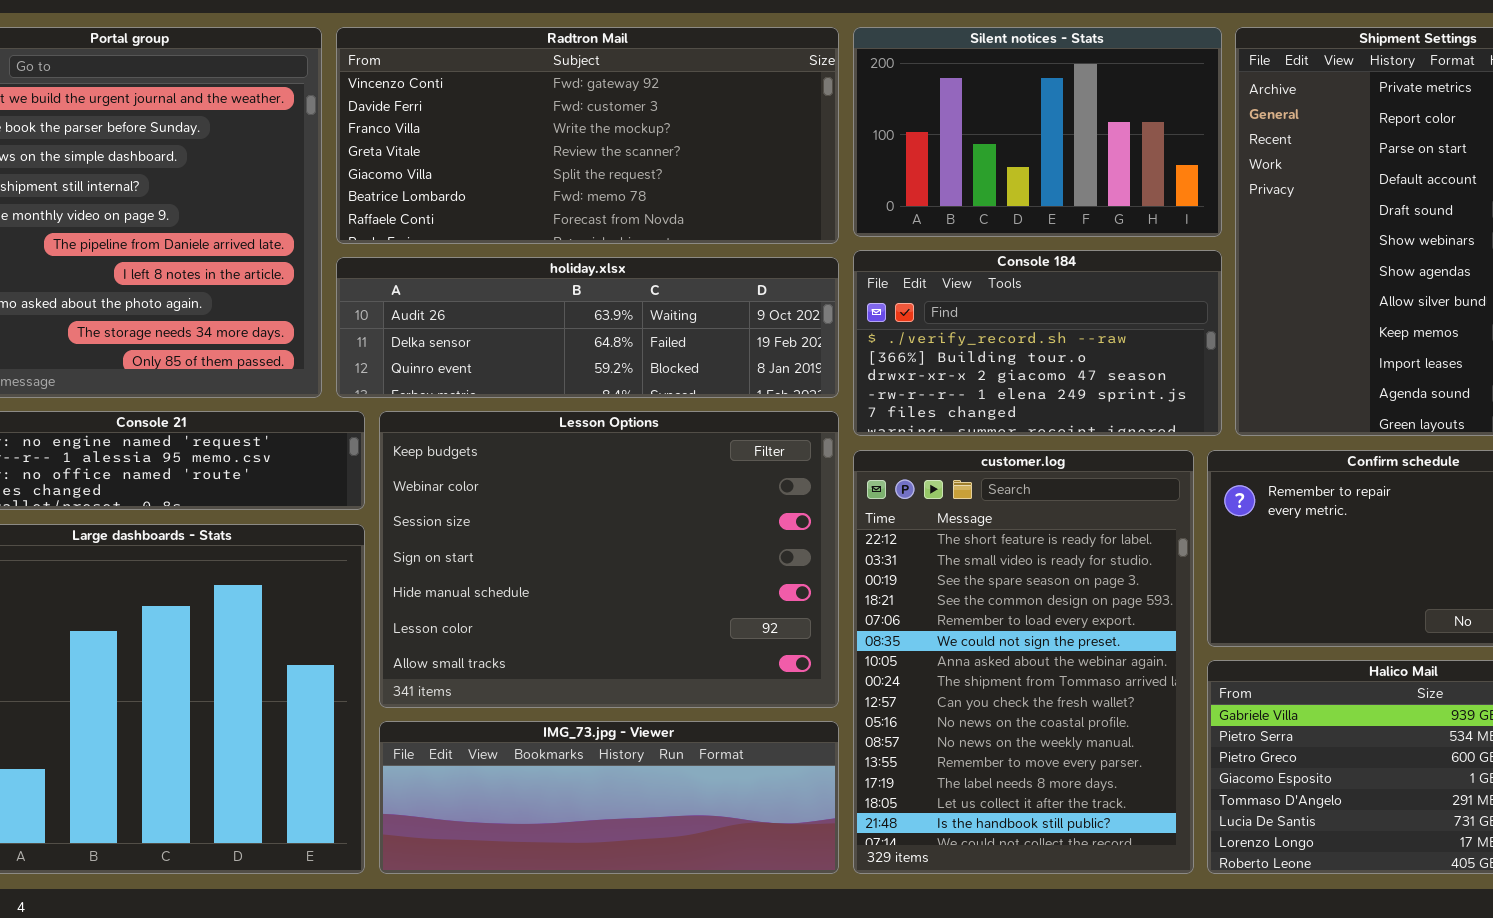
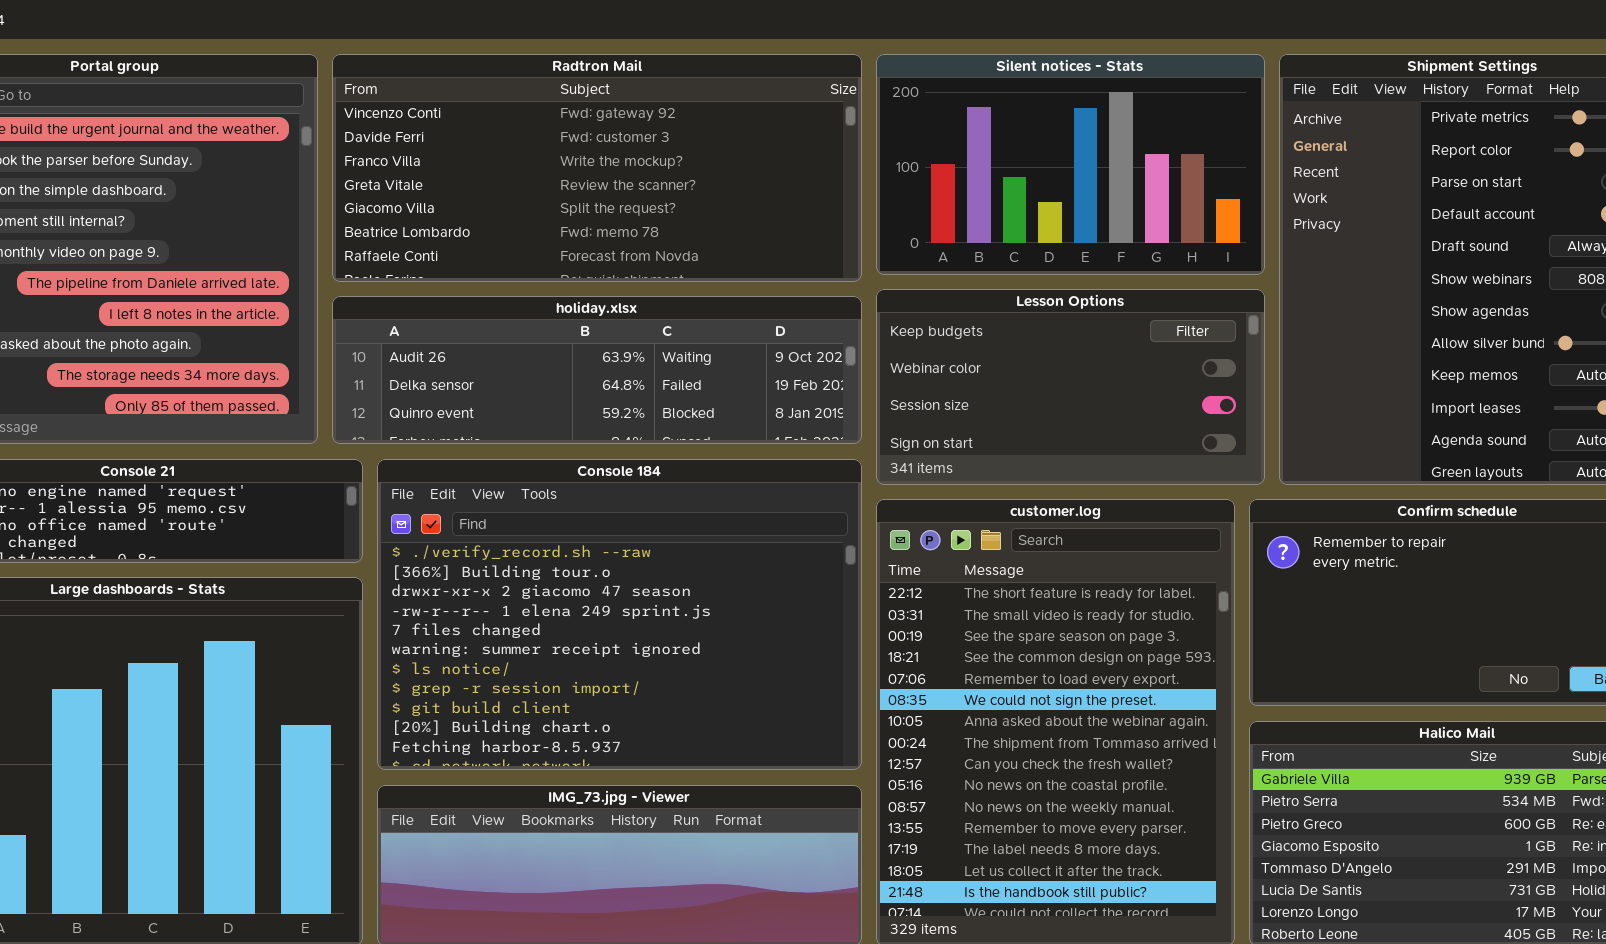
Console 184: [853,250,1222,436] -> [377,459,862,770], moved, resized
Lesson Options: [379,411,839,708] -> [876,289,1265,485], moved, resized

